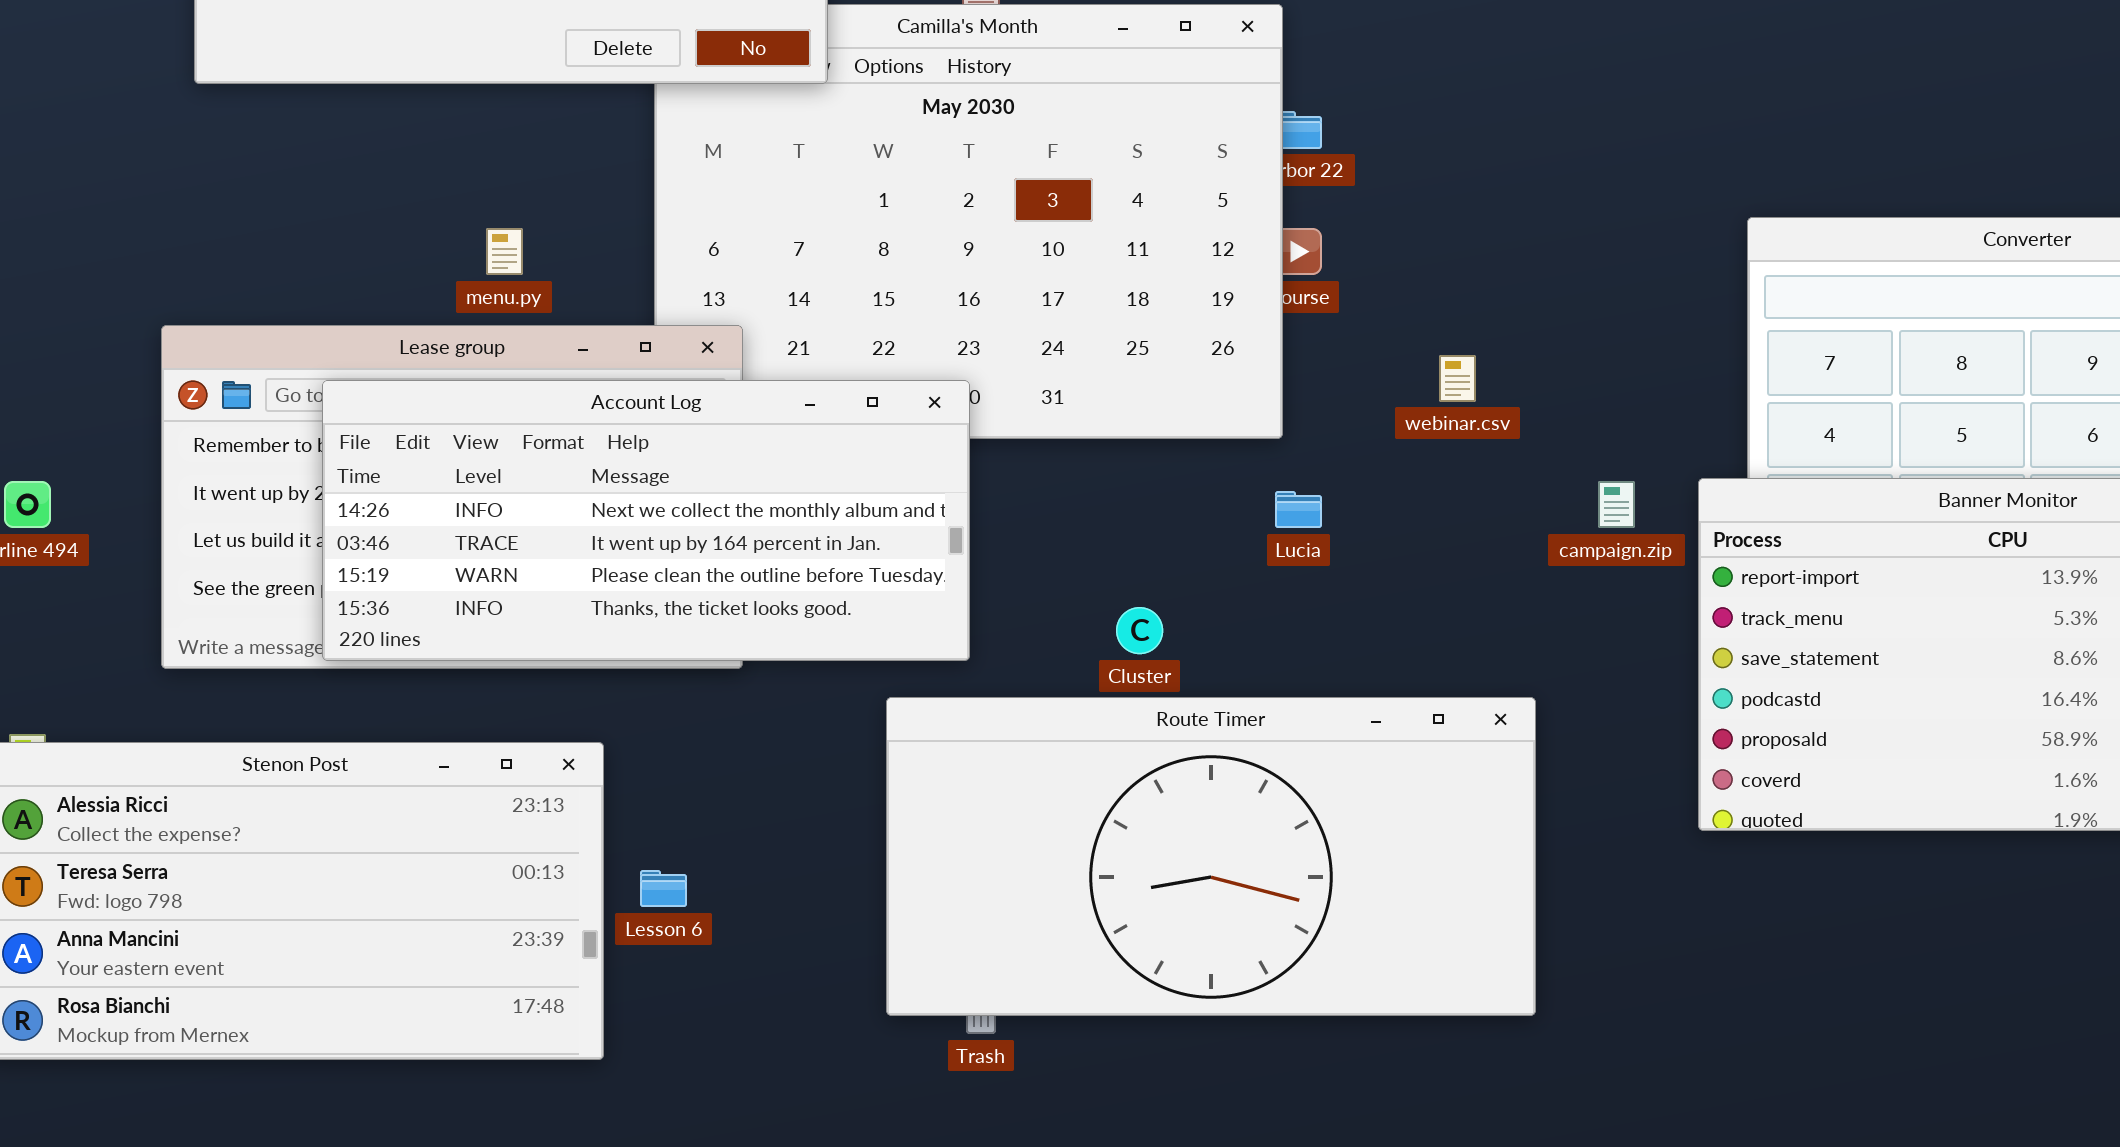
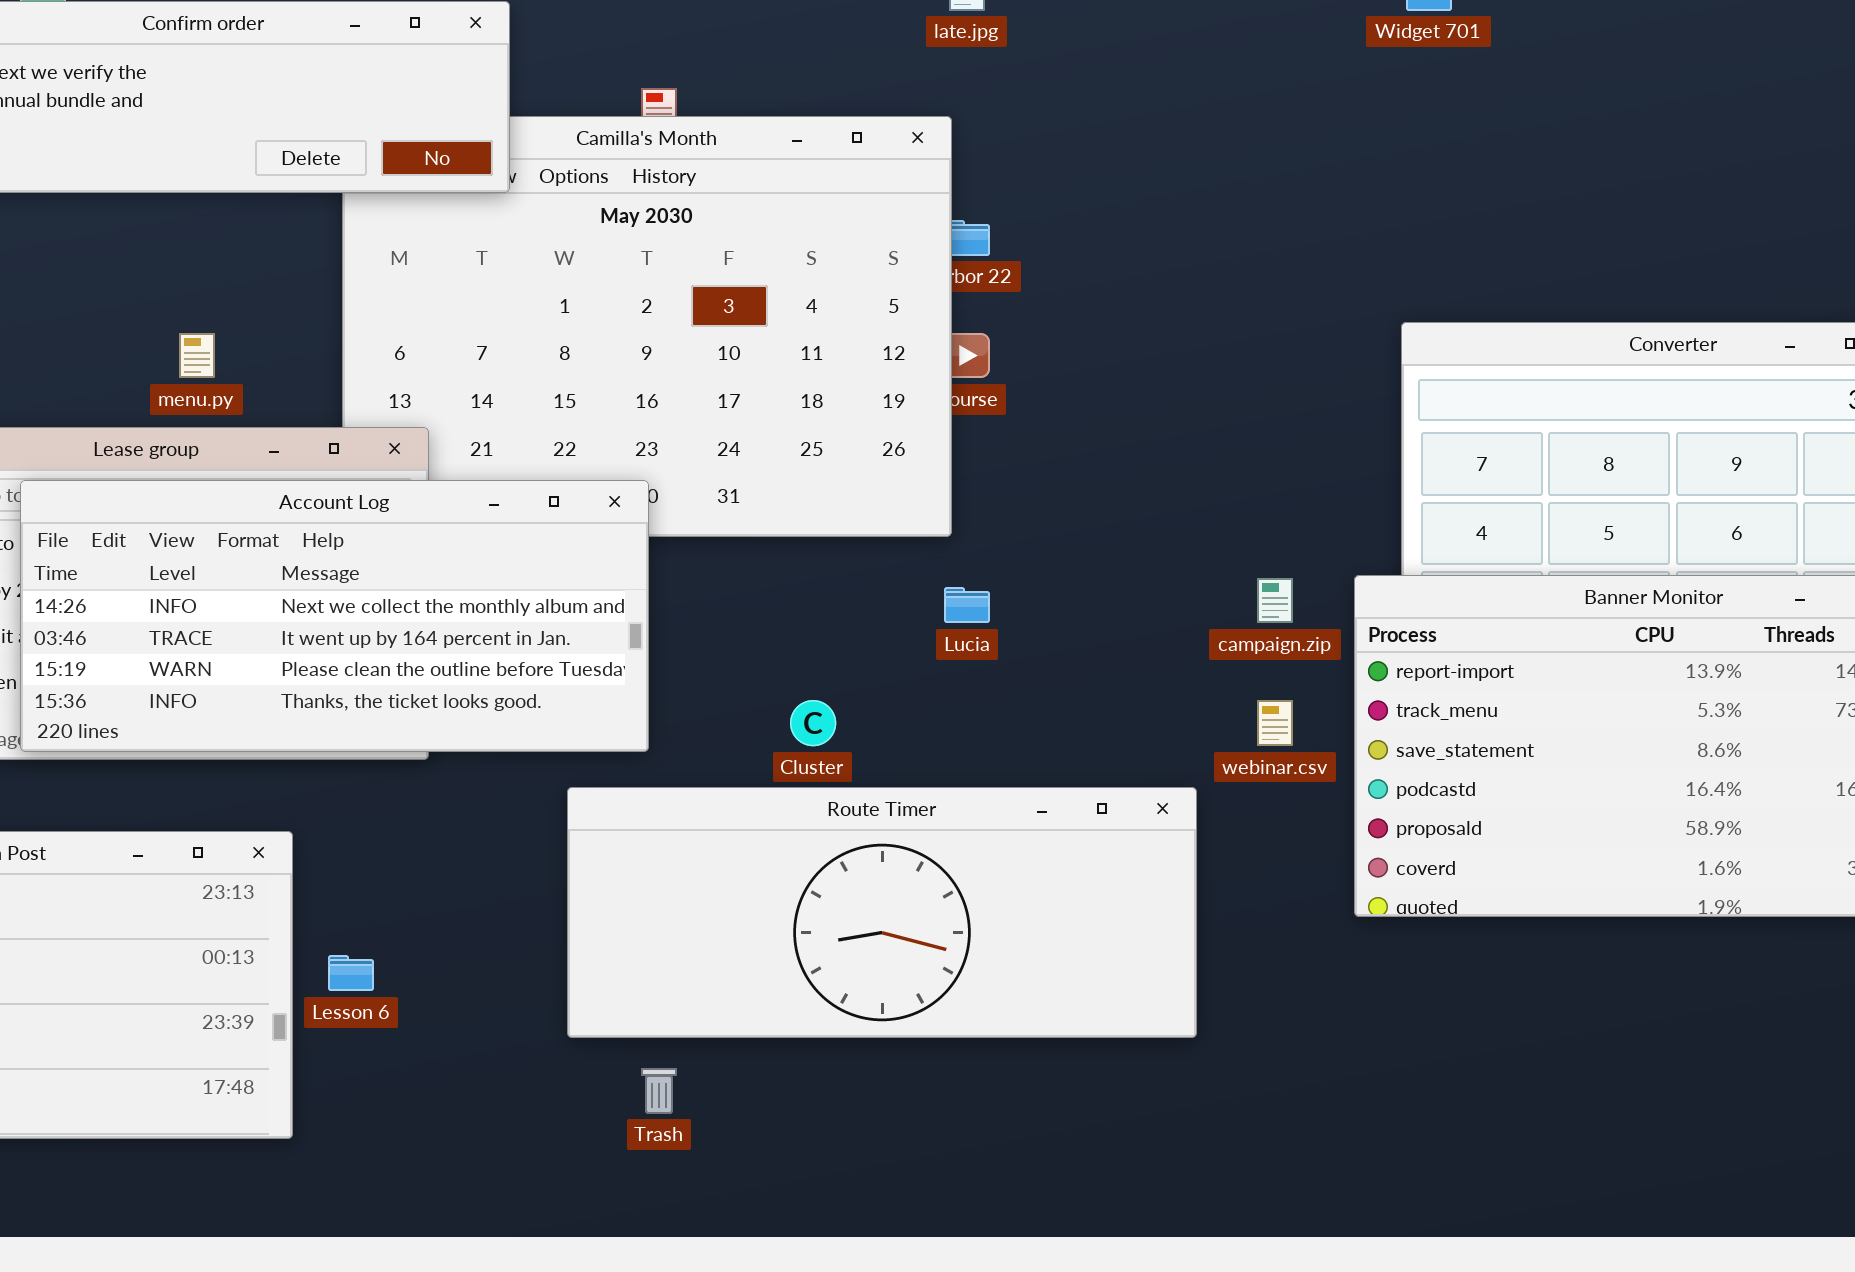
webinar.csv: [1439,355,1476,402] -> [1257,700,1293,746], moved
Route Timer: [886,697,1536,1016] -> [567,787,1197,1038], resized

